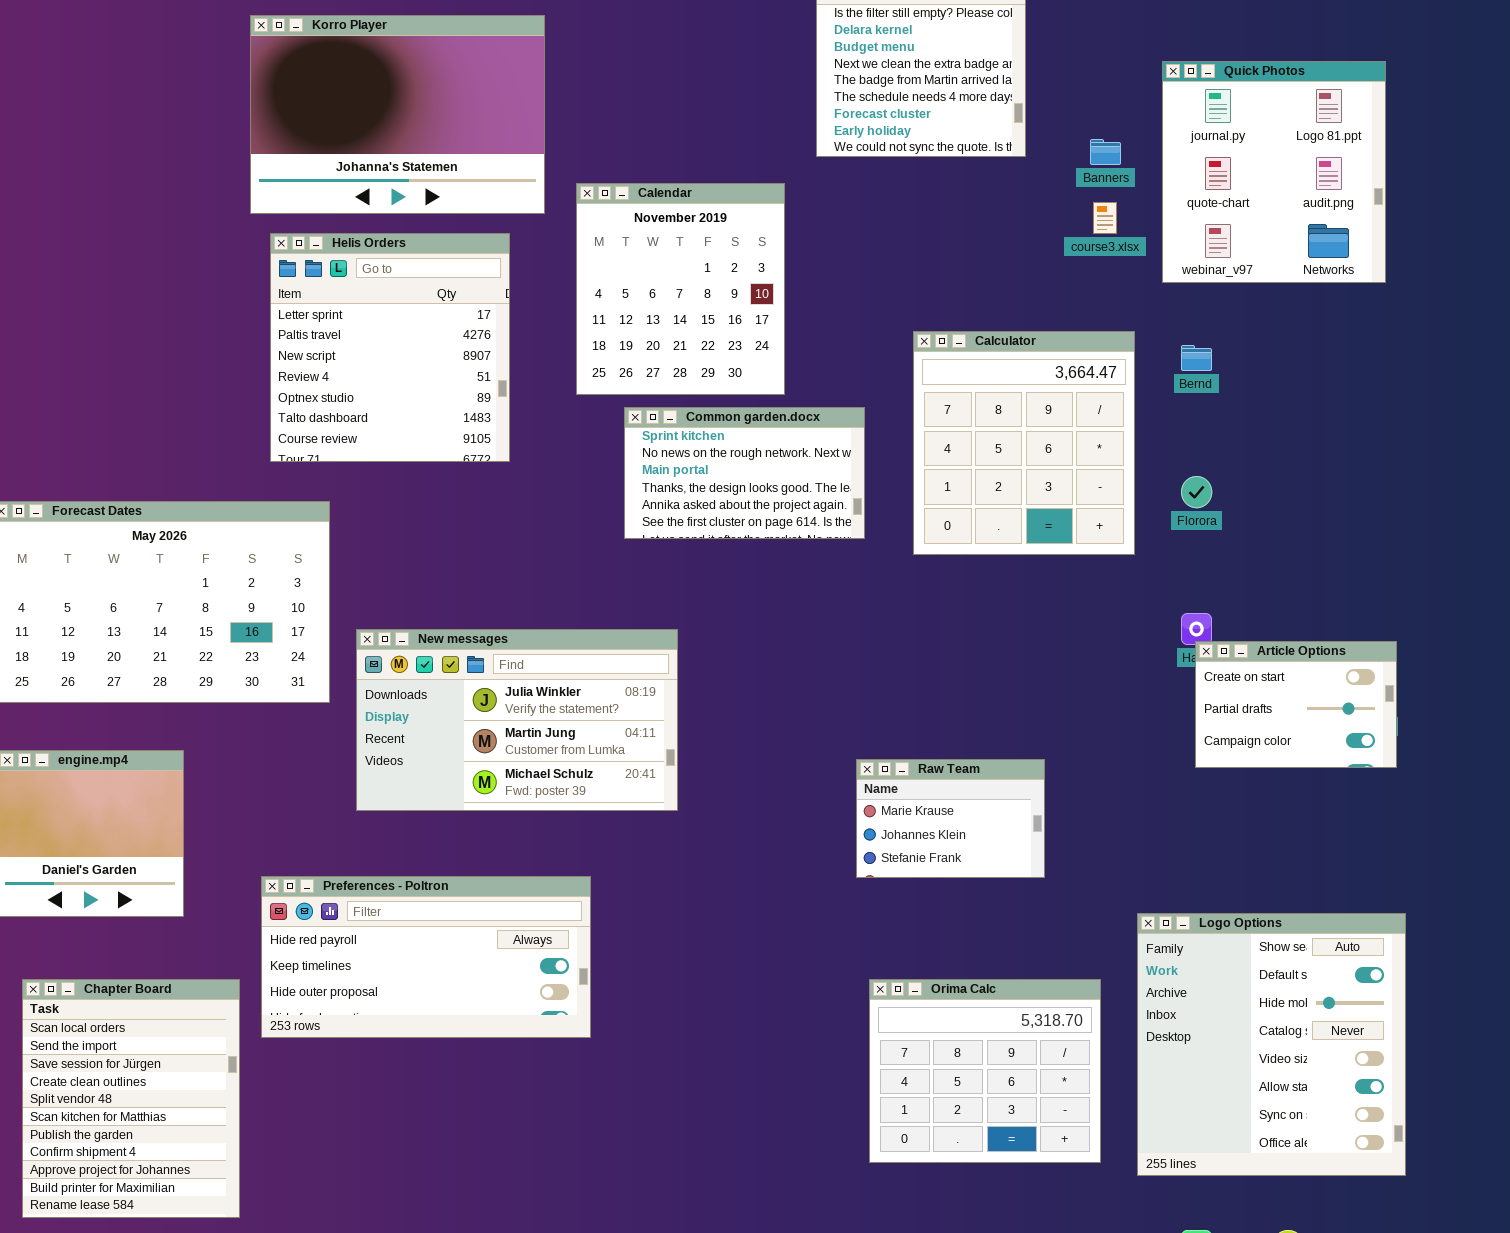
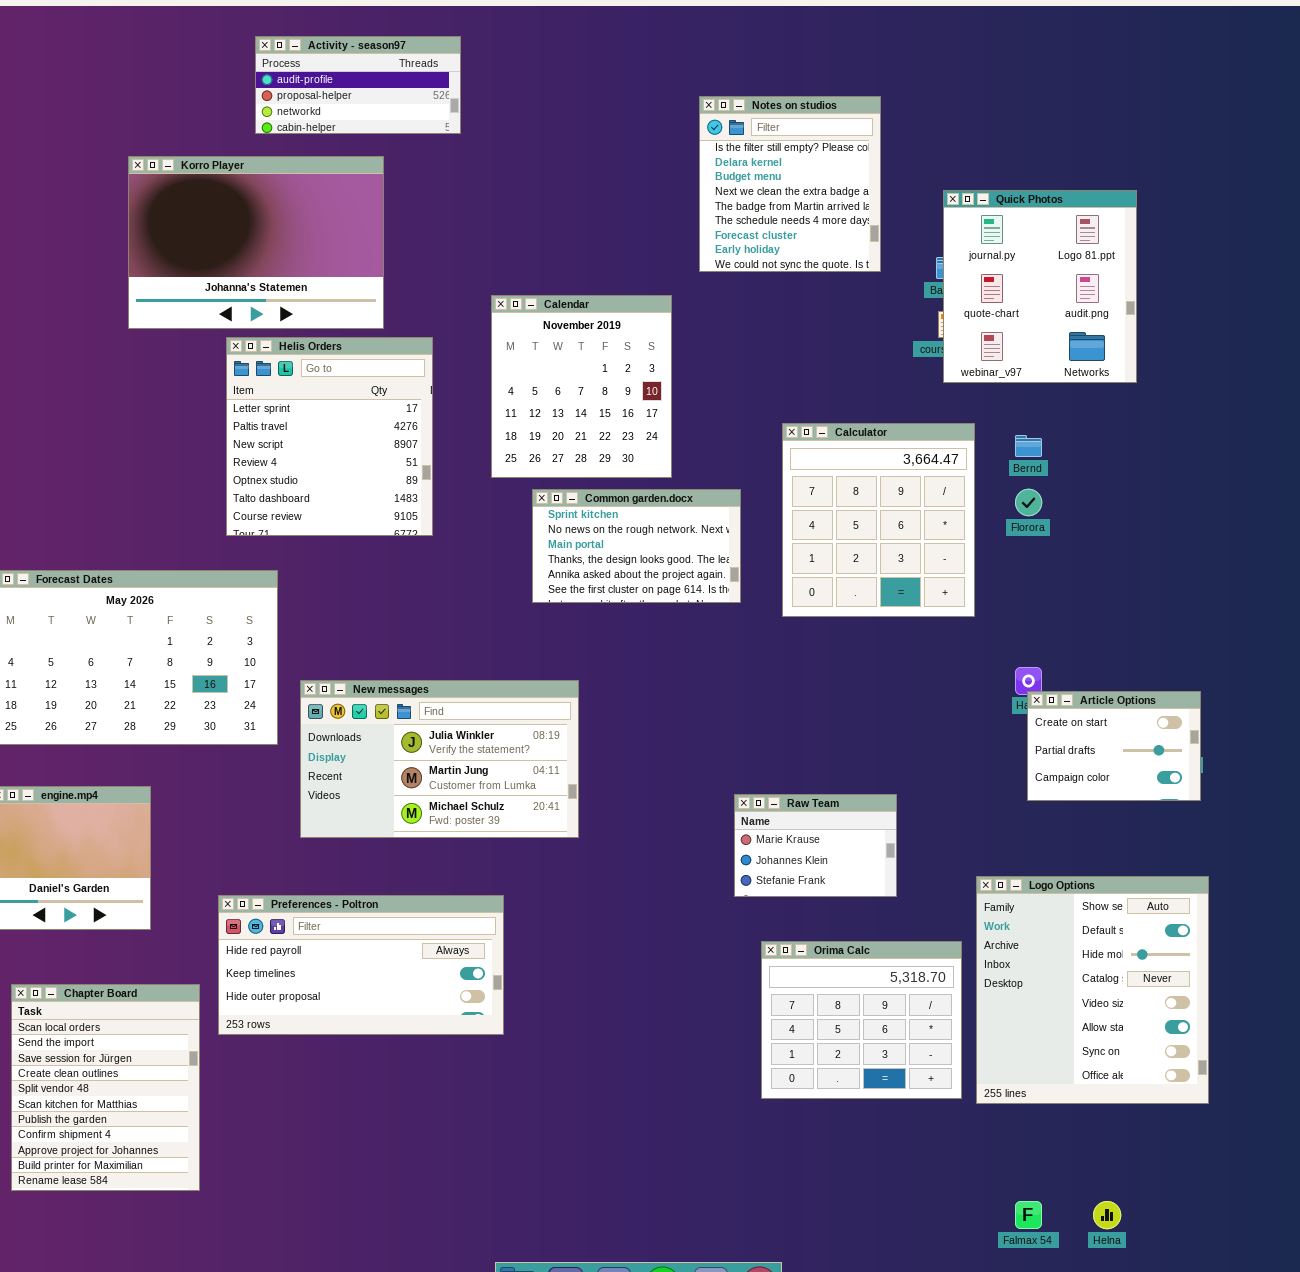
Korro Player: [250,15,545,214] -> [128,156,384,329], moved
Quick Photos: [1162,61,1386,283] -> [943,190,1137,383], moved
Florora: [1181,476,1212,508] -> [1015,489,1042,516], moved
Logo Options: [1137,913,1406,1176] -> [976,876,1209,1104], moved
Orima Calc: [869,979,1101,1163] -> [761,941,962,1099], moved

